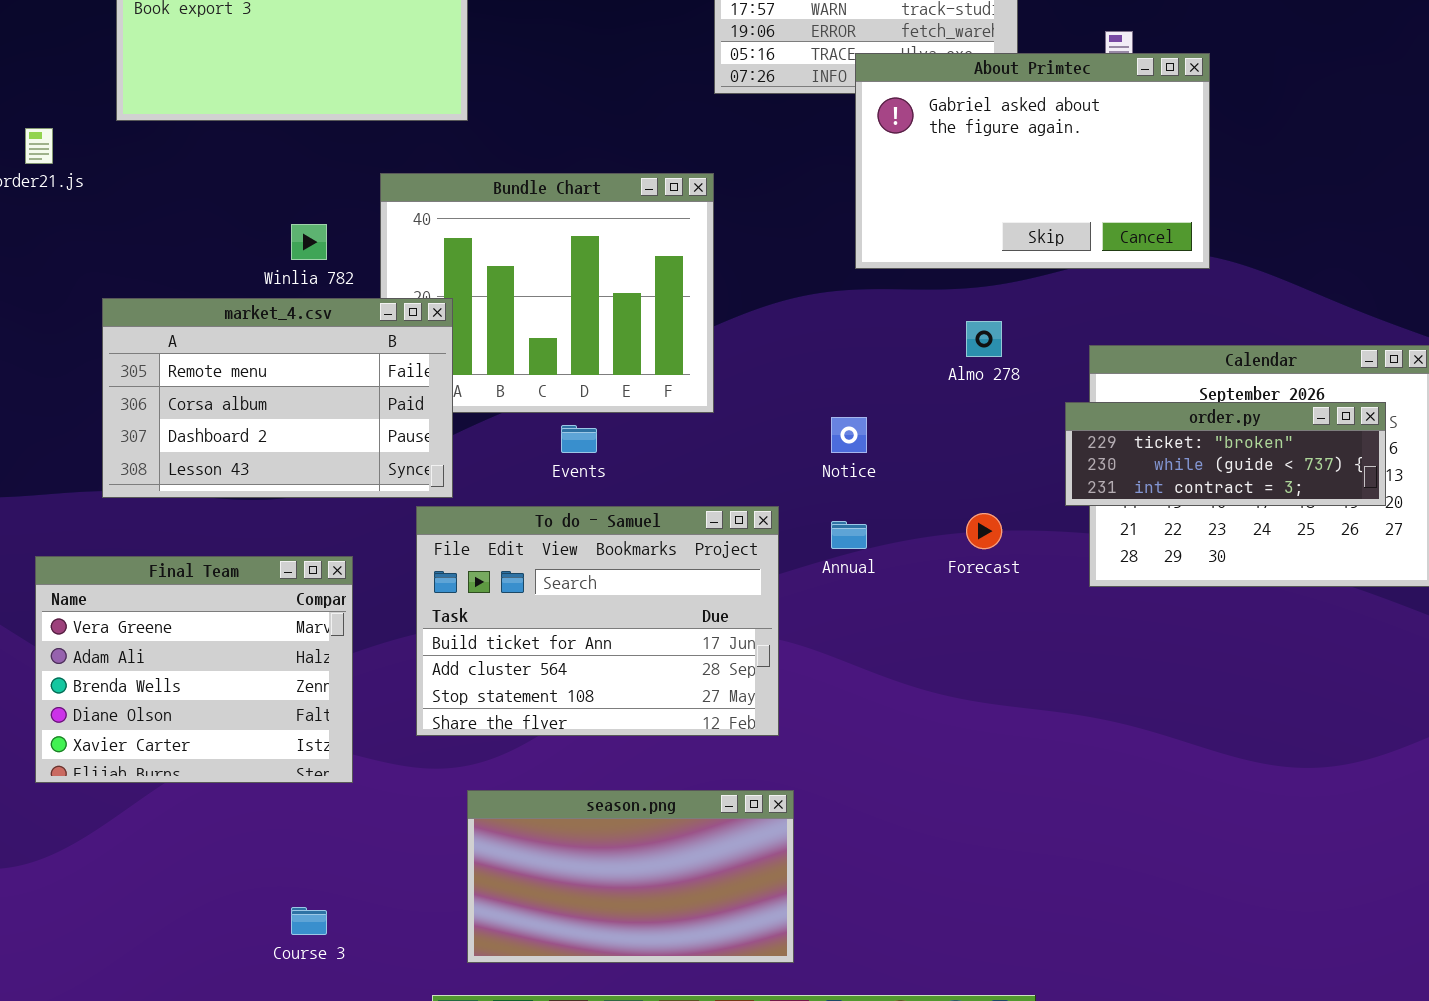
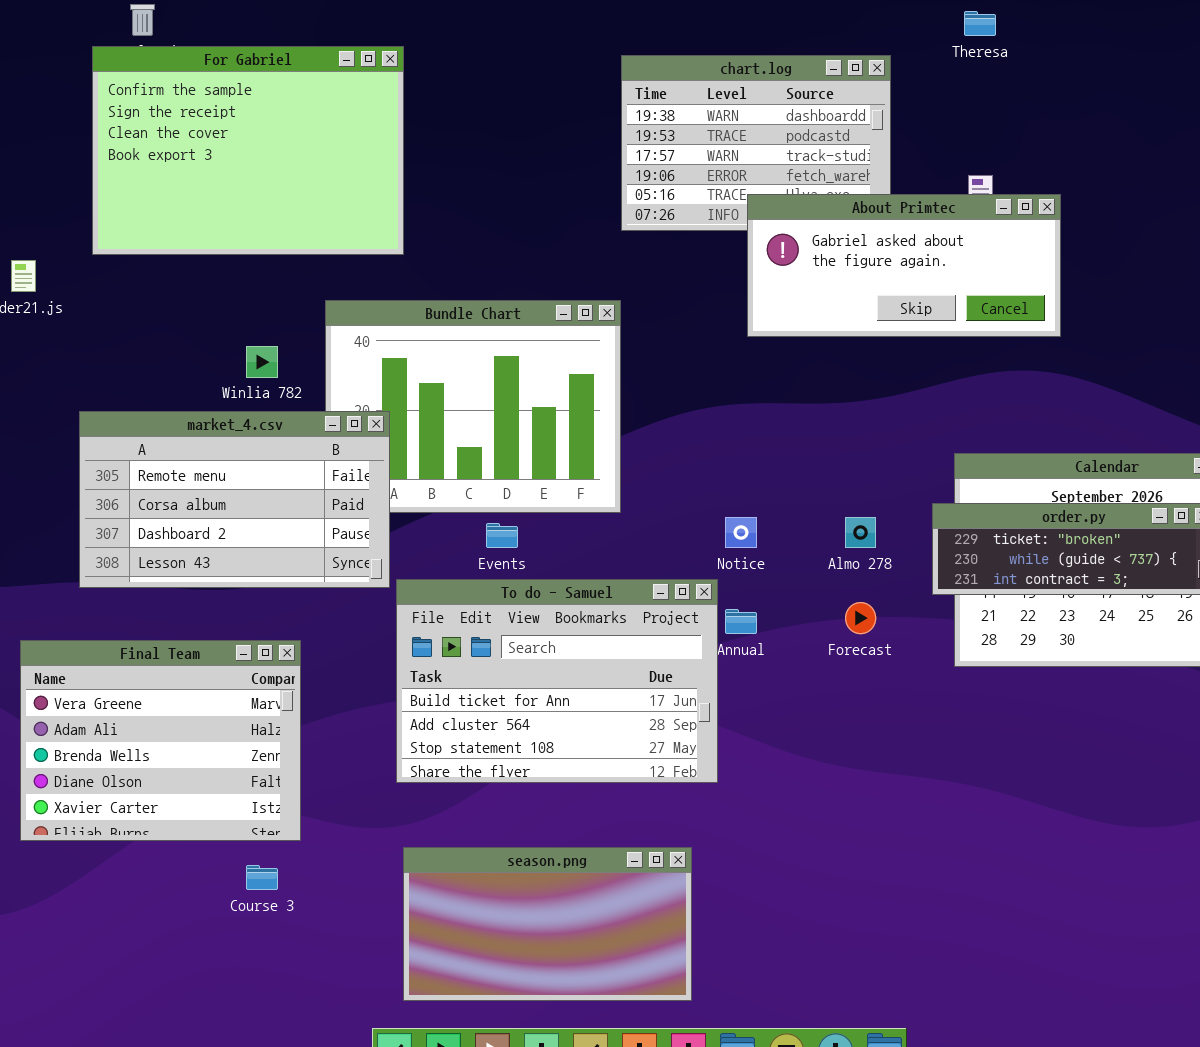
About Primtec: [855,53,1210,269] -> [747,194,1061,337], resized
Almo 278: [966,321,1002,357] -> [845,517,876,548], moved
To do - Samuel: [416,506,779,736] -> [396,579,718,783], moved
Course 3: [291,907,327,935] -> [246,865,278,890], moved

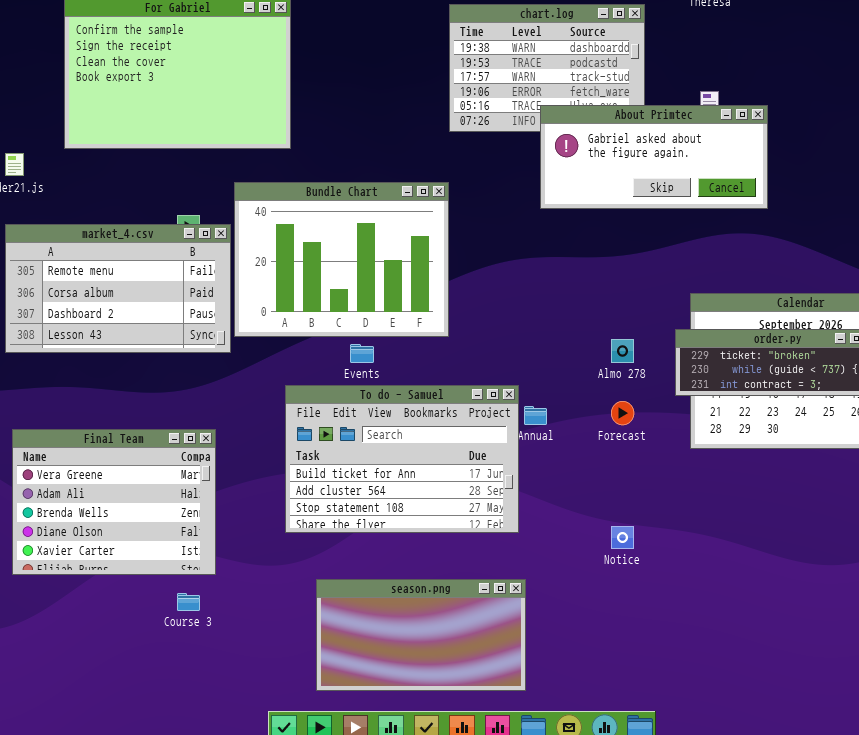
market_4.csv: [79,411,390,588] -> [5,224,231,353], moved
Notice: [725,517,757,548] -> [611,526,634,549], moved
season.png: [403,847,692,1001] -> [316,579,526,691], moved

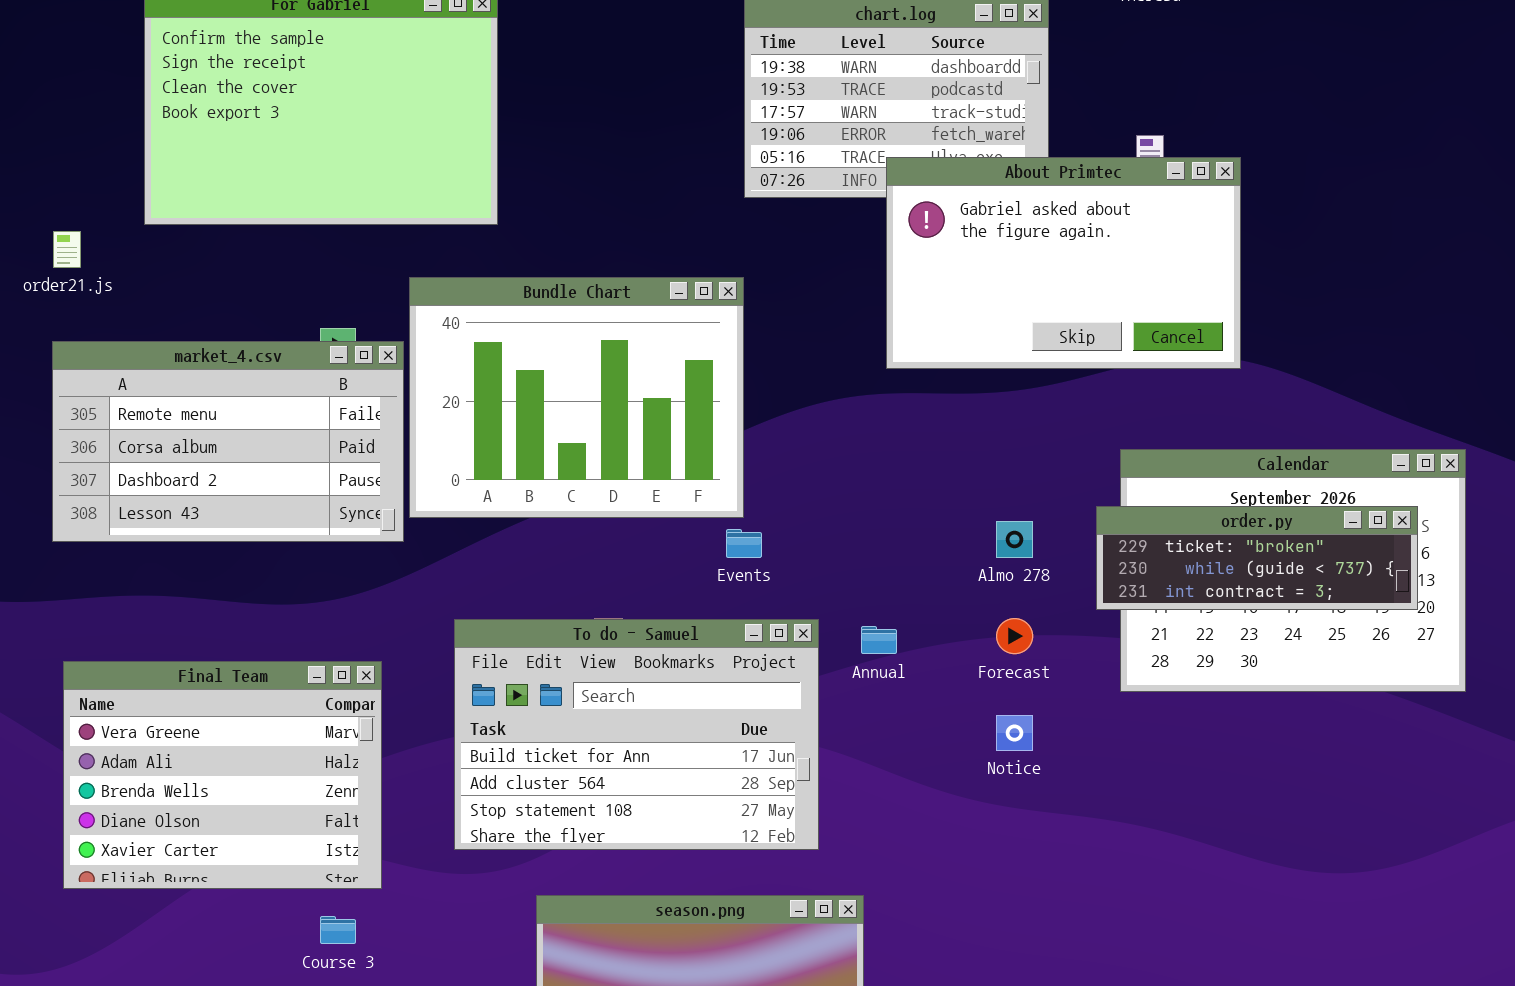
About Primtec: [540,105,768,209] -> [886,157,1241,369], resized
Events: [350,344,374,363] -> [726,529,762,558], moved
To do - Samuel: [285,385,519,533] -> [454,619,819,850], moved
Notice: [611,526,634,549] -> [996,715,1033,751], moved

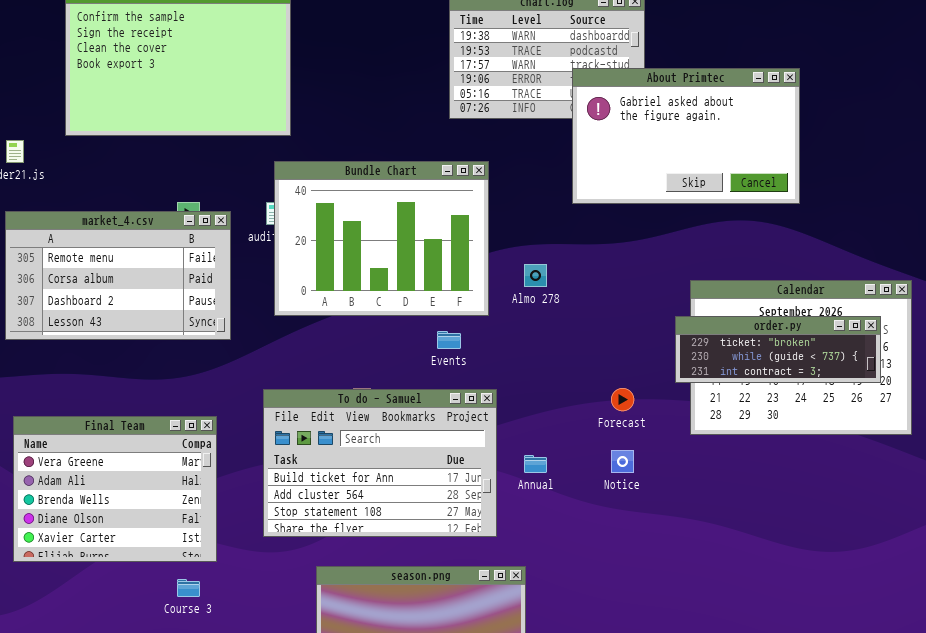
About Primtec: [886,157,1241,369] -> [572,68,800,204], moved
Bundle Chart: [409,277,744,518] -> [274,161,489,316], moved
Almo 278: [996,521,1033,558] -> [524,264,547,287], moved
Annual: [861,626,897,654] -> [524,455,547,473], moved

